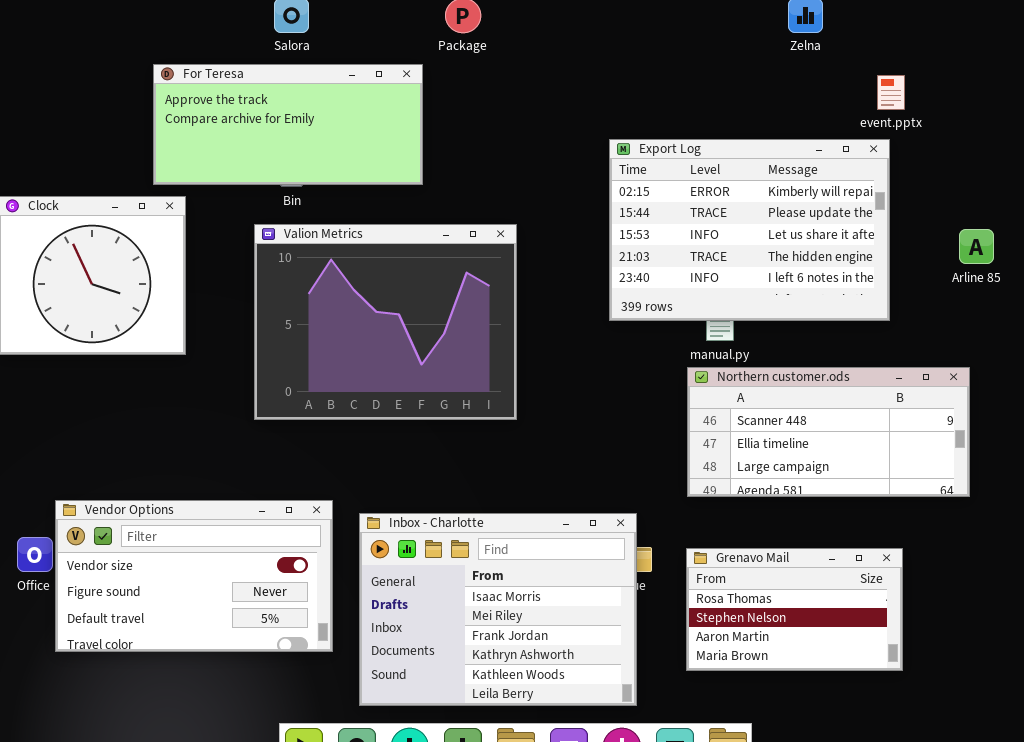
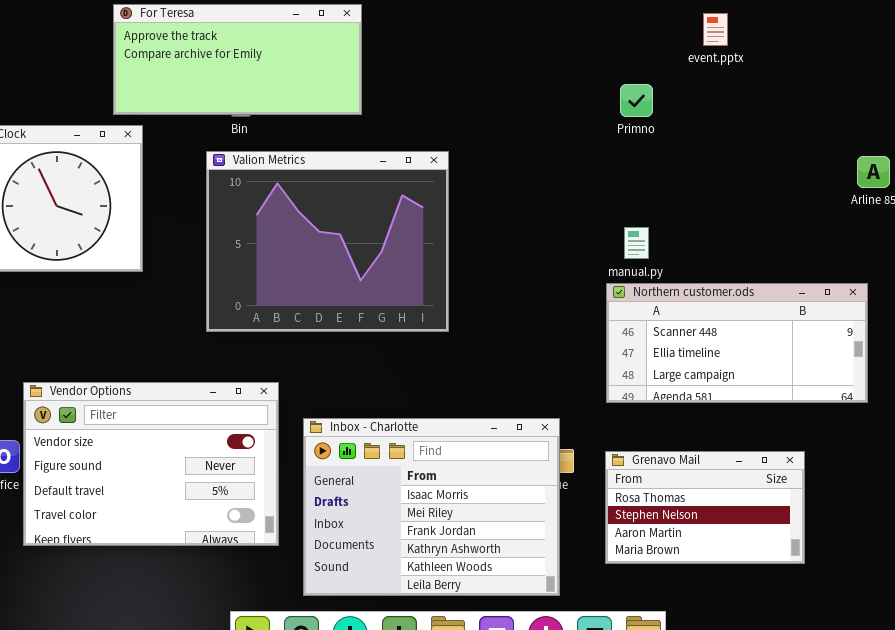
event.pptx: [877,75,905,110] -> [703,13,728,46], moved
Export Log: [609,139,890,321] -> none, closed
Vendor Options: [55,500,333,652] -> [23,382,279,546], resized

